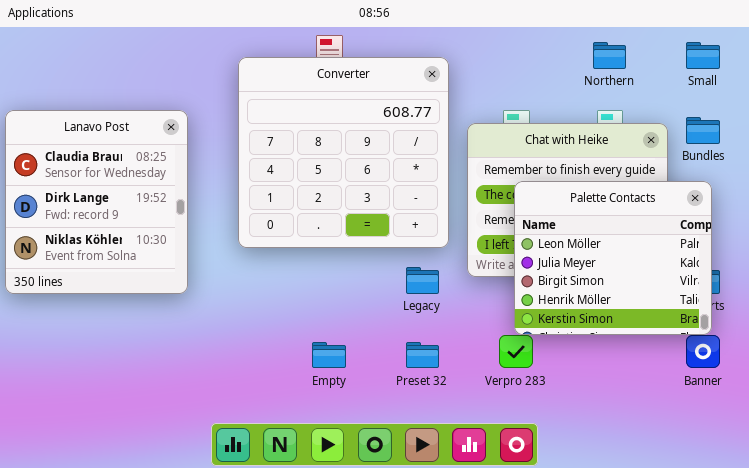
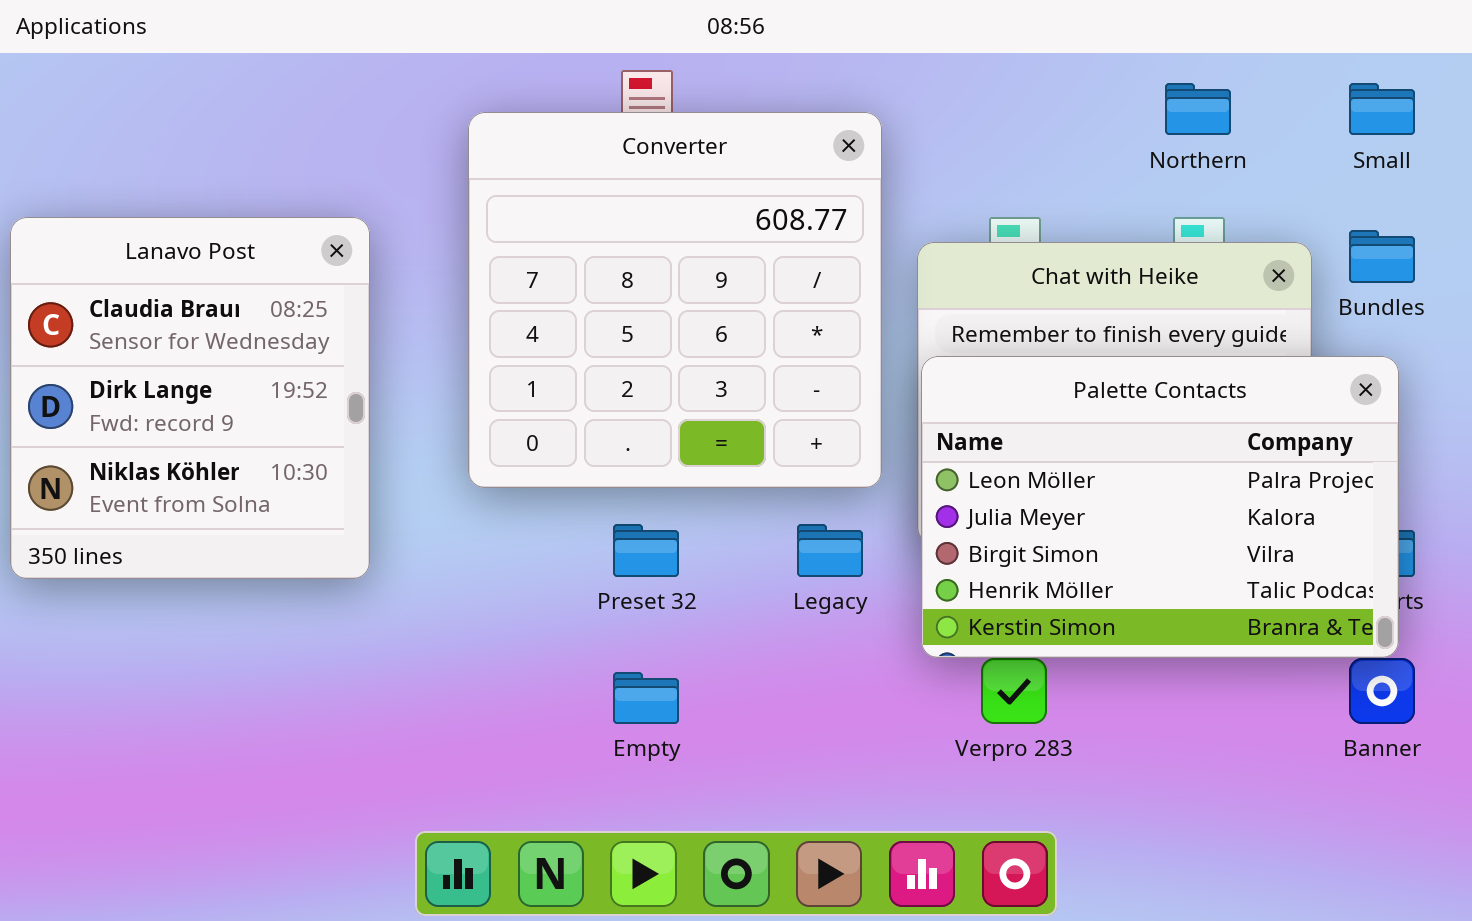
Palette Contacts: [514,181,712,335] -> [921,356,1399,658], resized
Preset 32: [406,342,439,368] -> [613,524,679,577], moved

